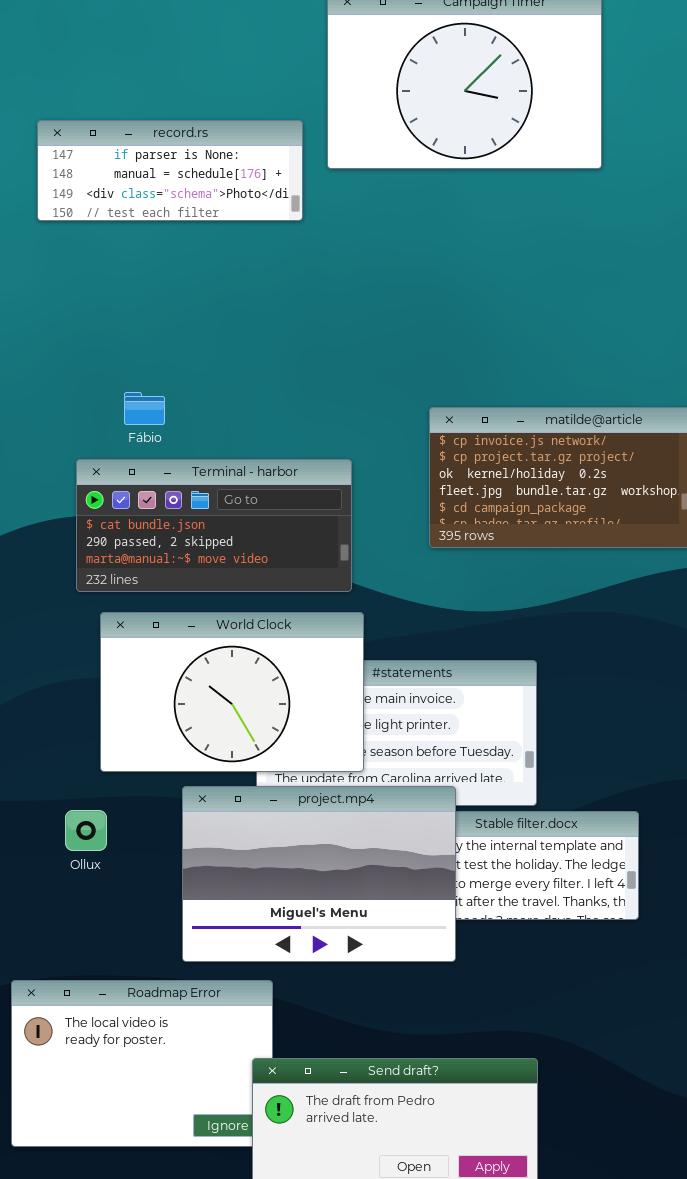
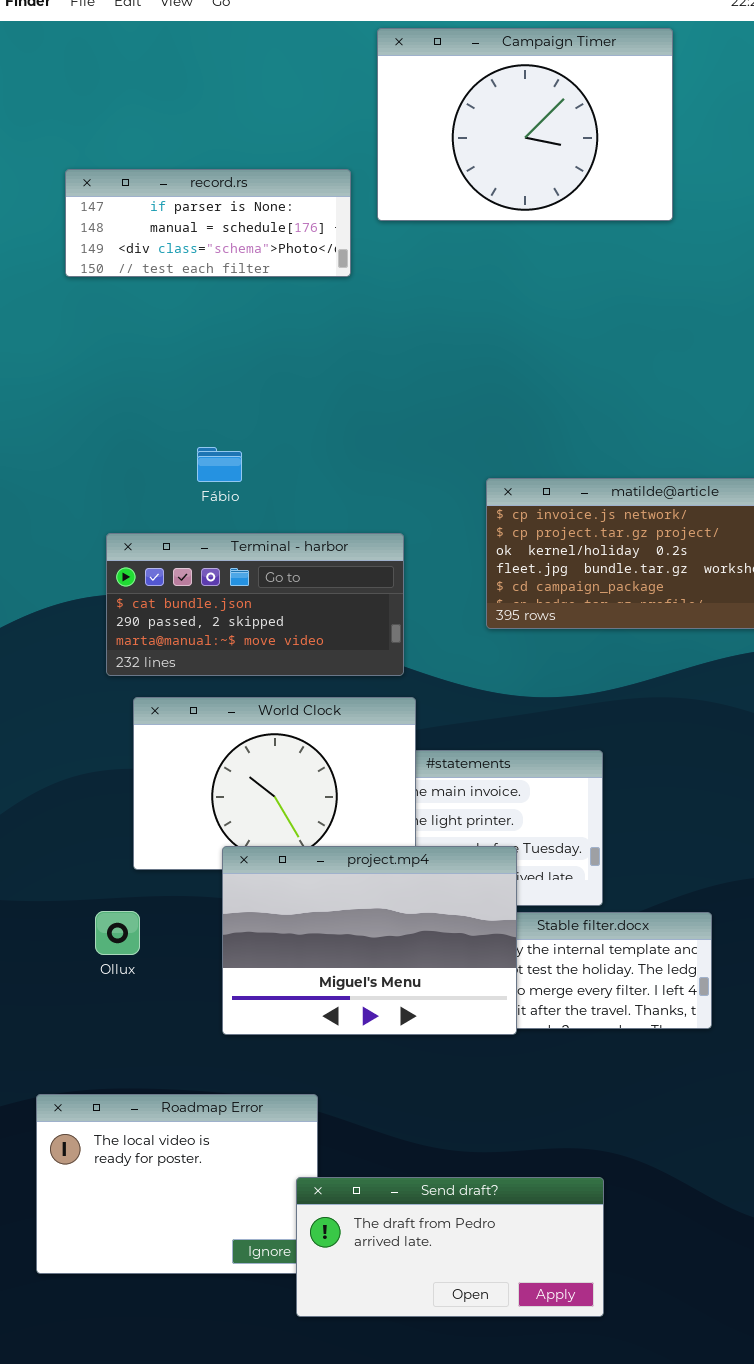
Fábio: [124,392,165,425] -> [197,447,242,482], moved
project.mp4: [182,786,456,962] -> [222,846,517,1035], moved

